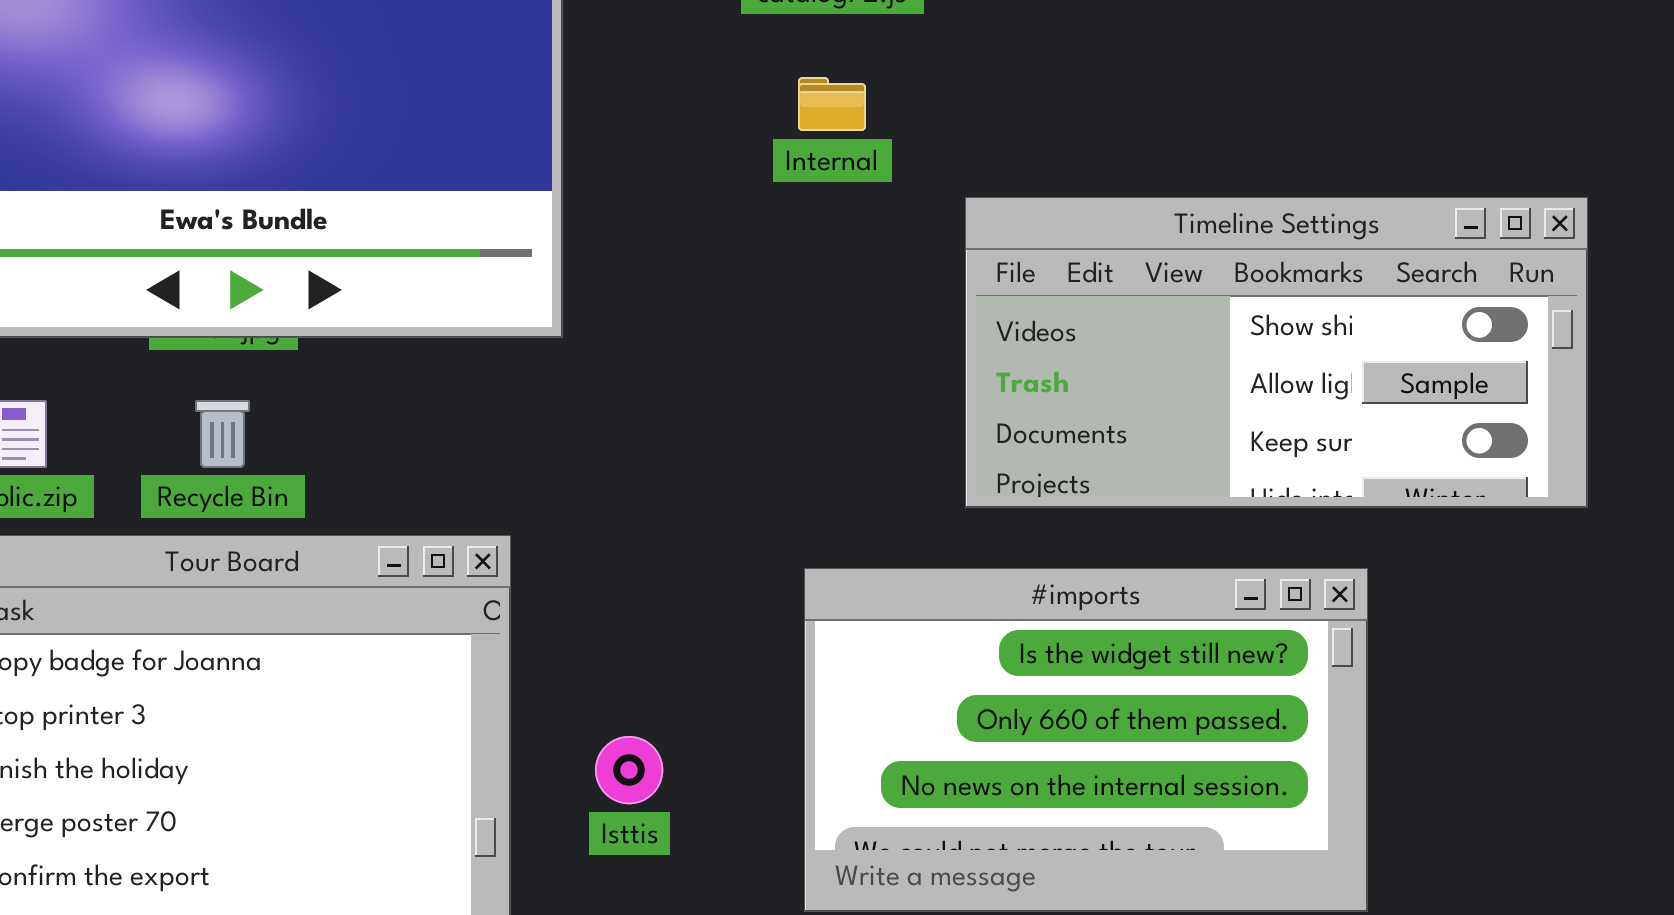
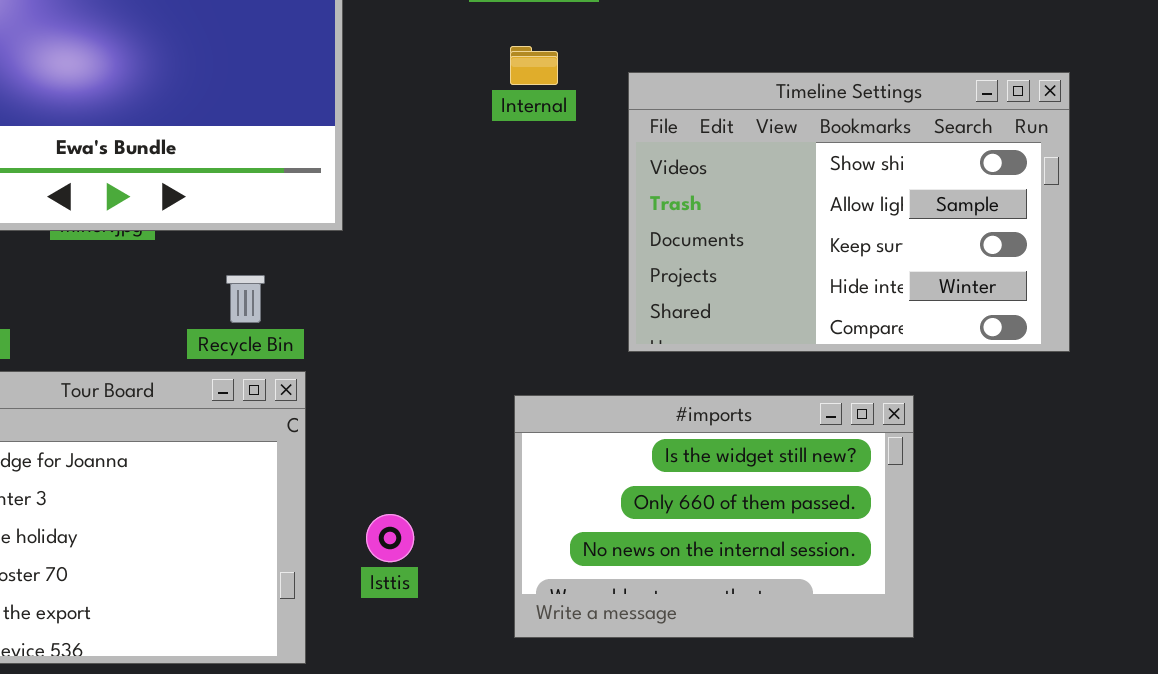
Timeline Settings: [965,197,1588,508] -> [628,72,1070,352], resized
Recycle Bin: [195,400,250,468] -> [226,275,265,323], moved

